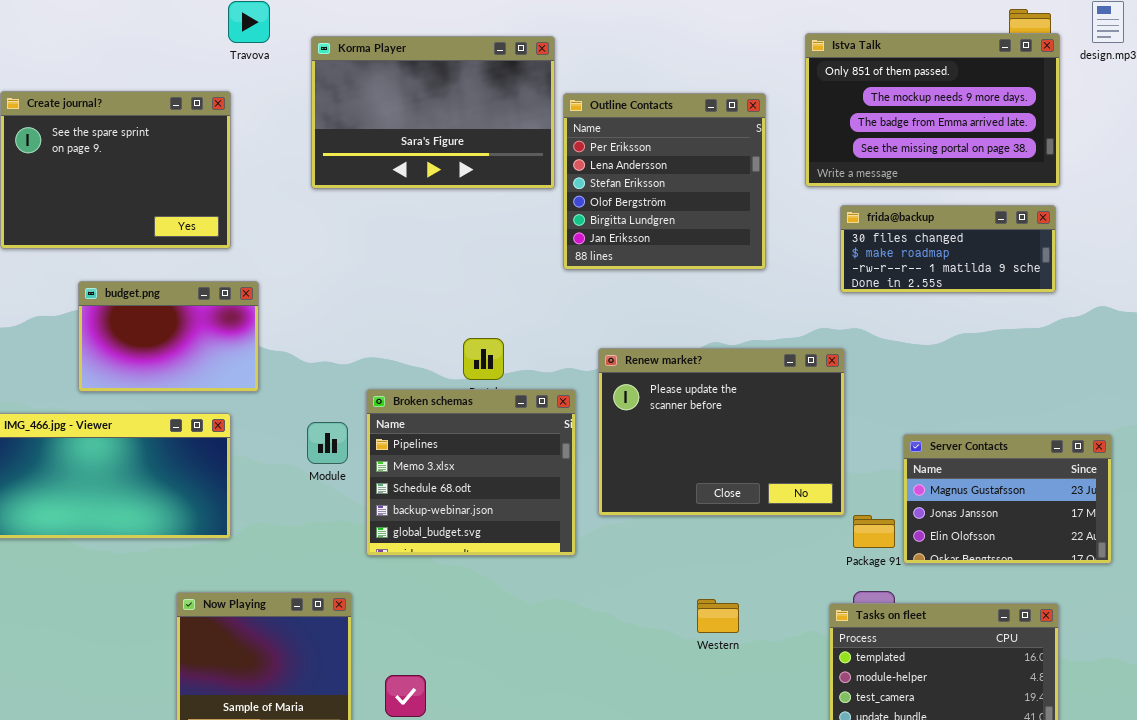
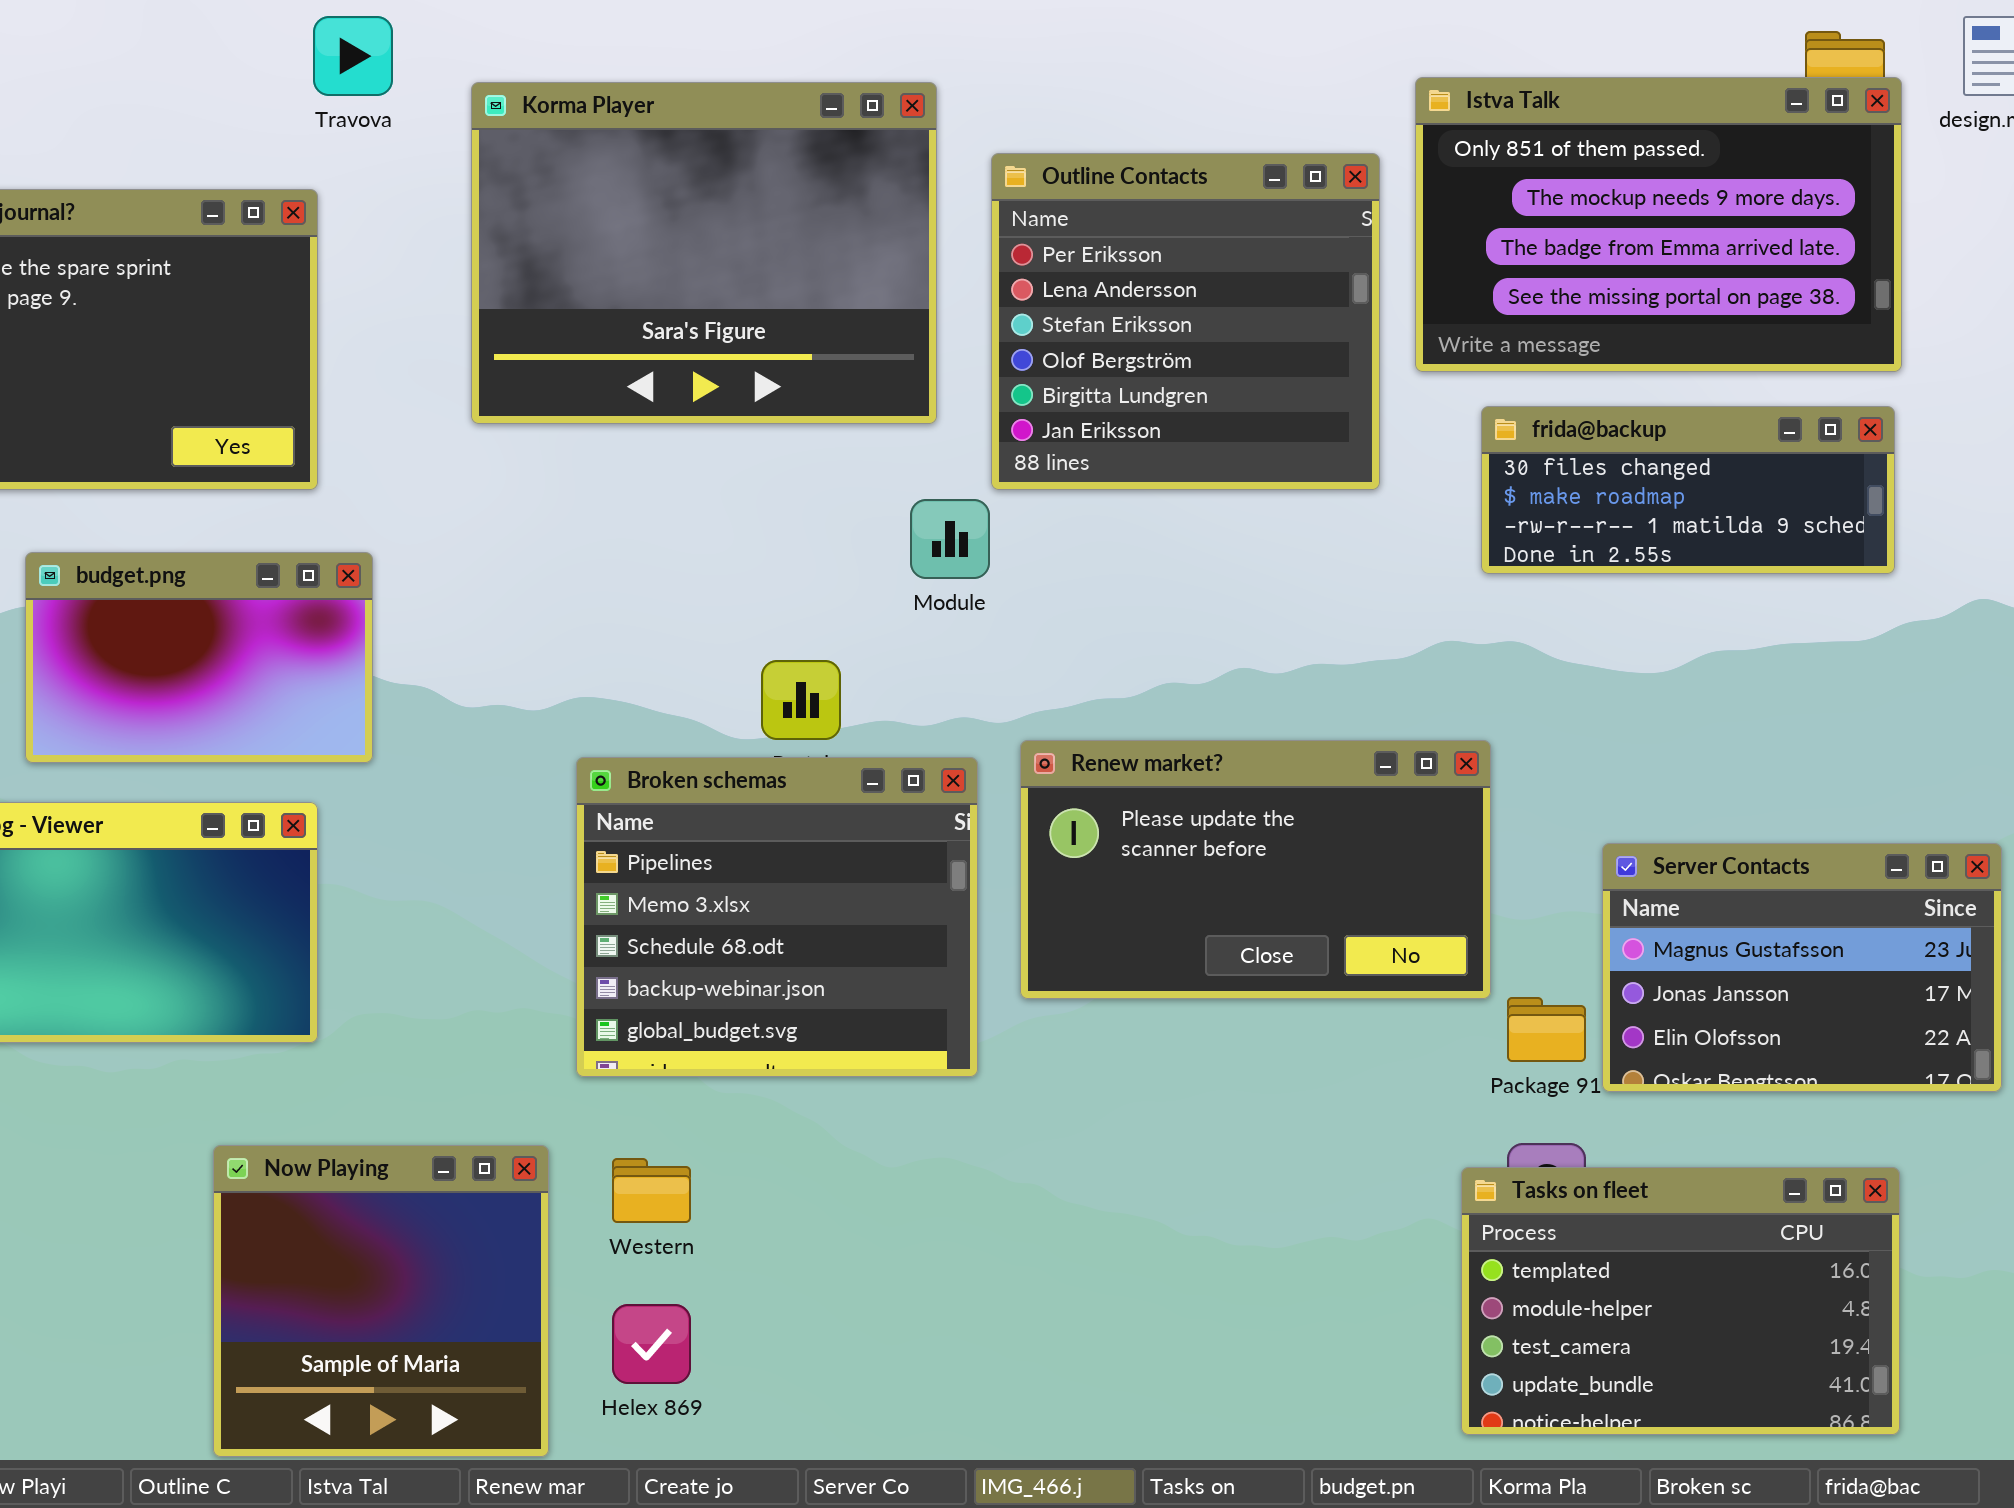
Korma Player: [311,36,555,189] -> [471,82,937,424], resized
Outline Contacts: [563,93,766,270] -> [991,153,1380,490], moved
Renew market?: [598,348,845,516] -> [1020,740,1491,999], resized
Module: [307,422,348,464] -> [910,499,990,579], moved
Western: [697,599,739,633] -> [612,1158,691,1223], moved

